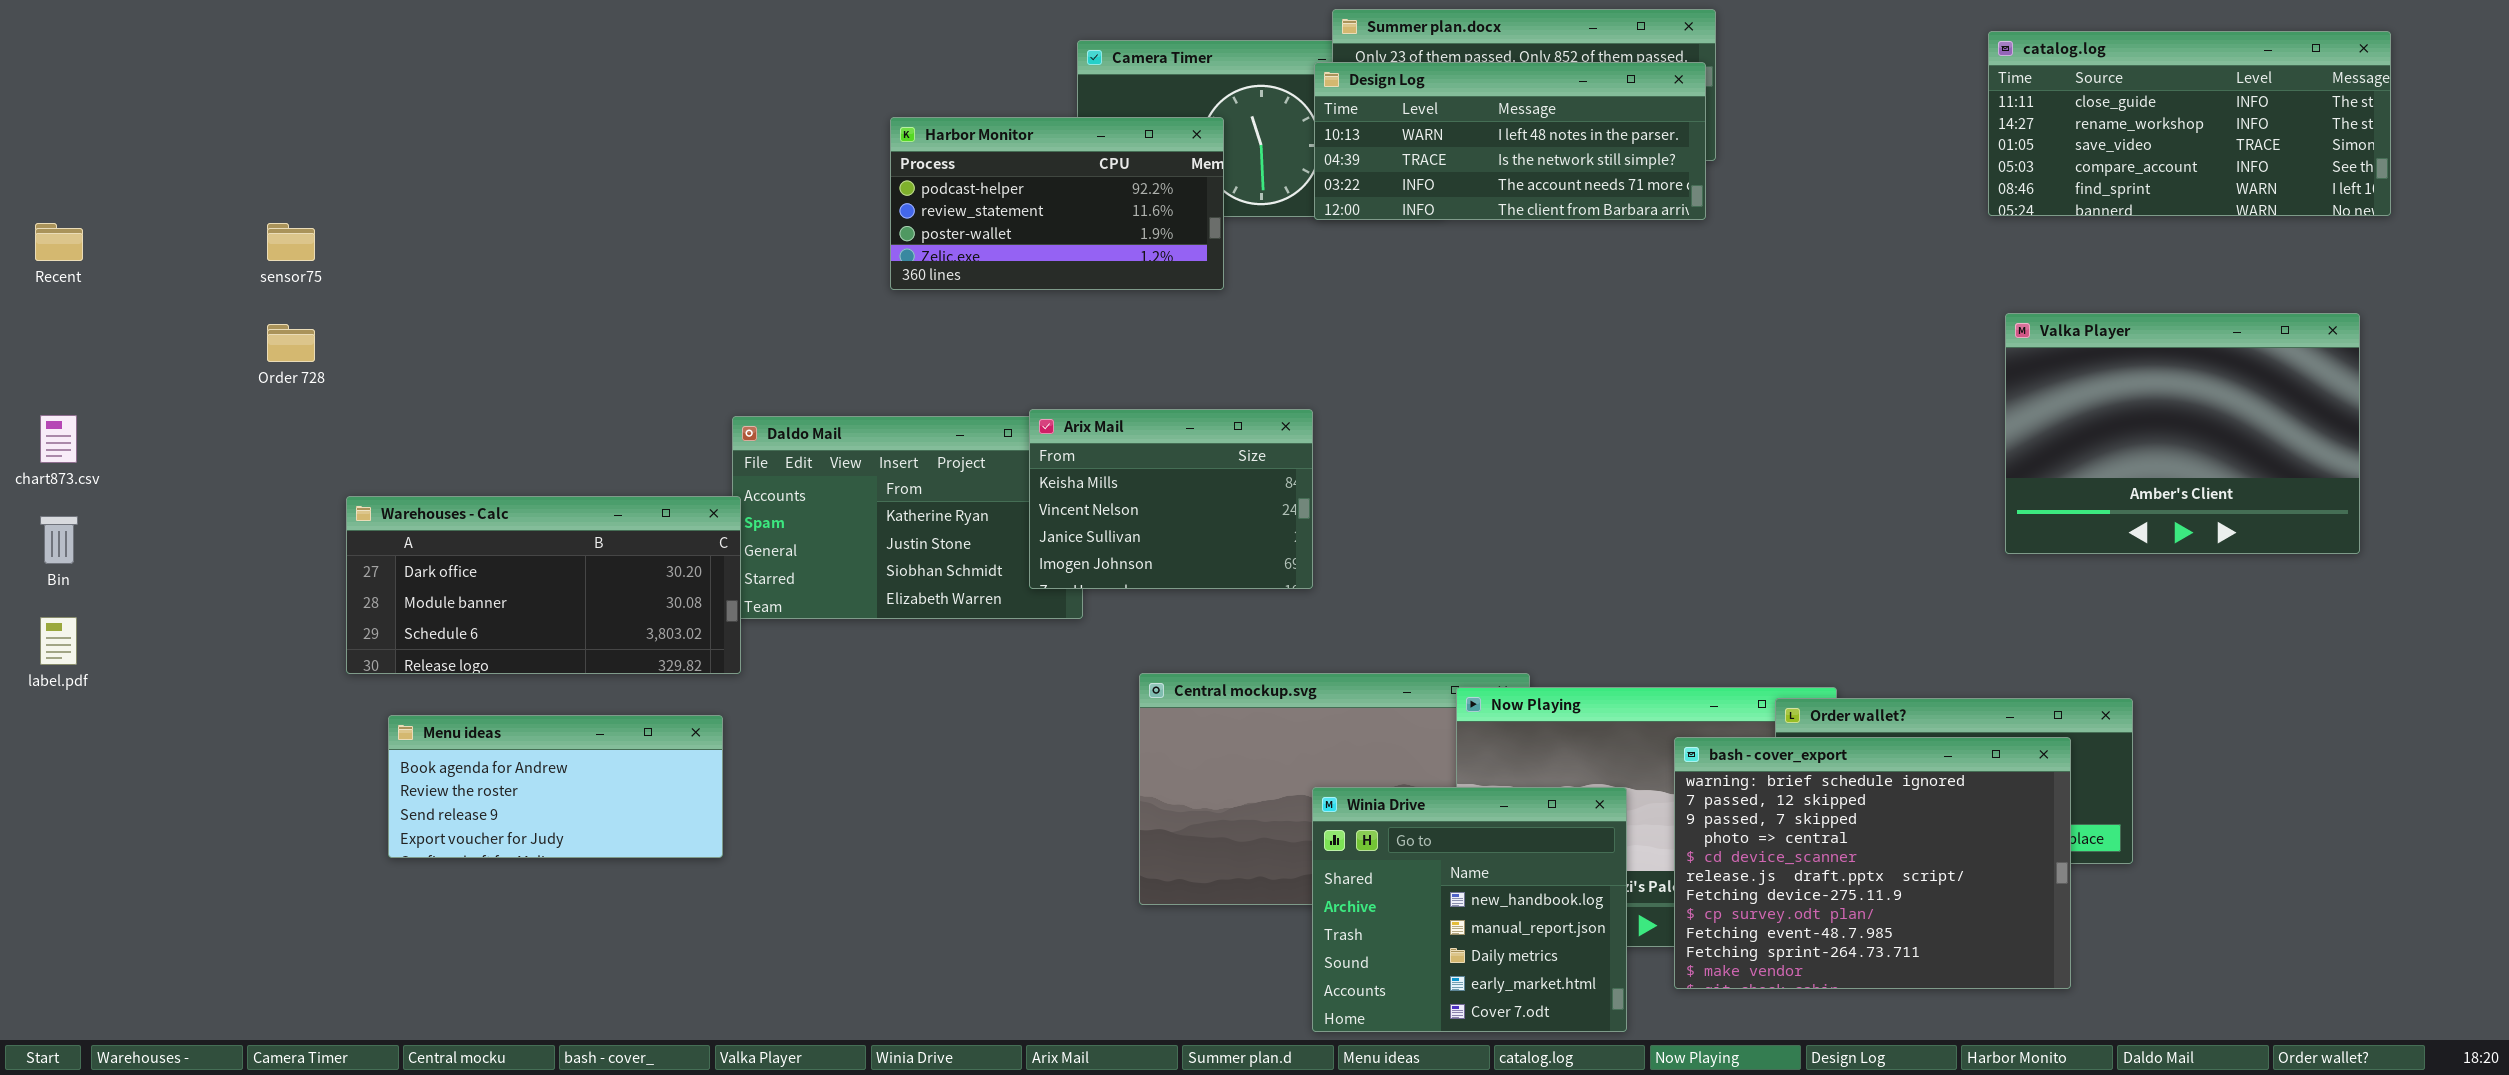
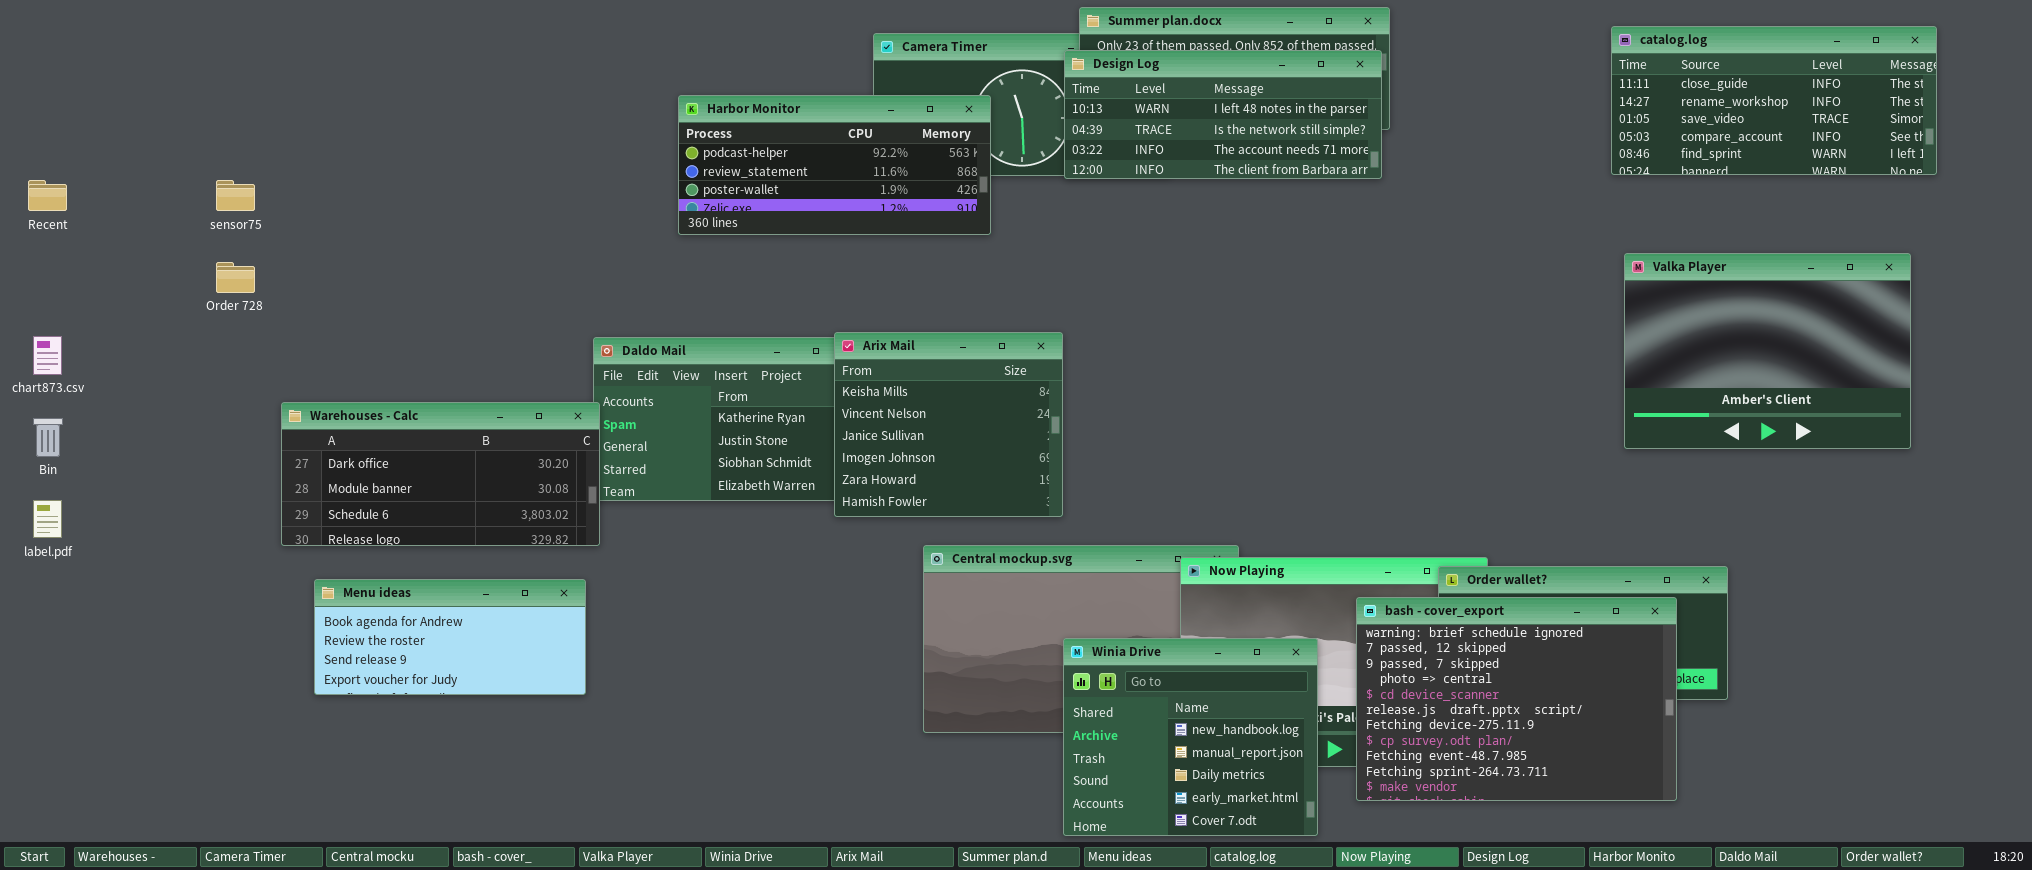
Harbor Monitor: [890,117,1224,290] -> [678,95,991,235], resized
Arix Mail: [1029,409,1313,589] -> [834,332,1063,517], resized

